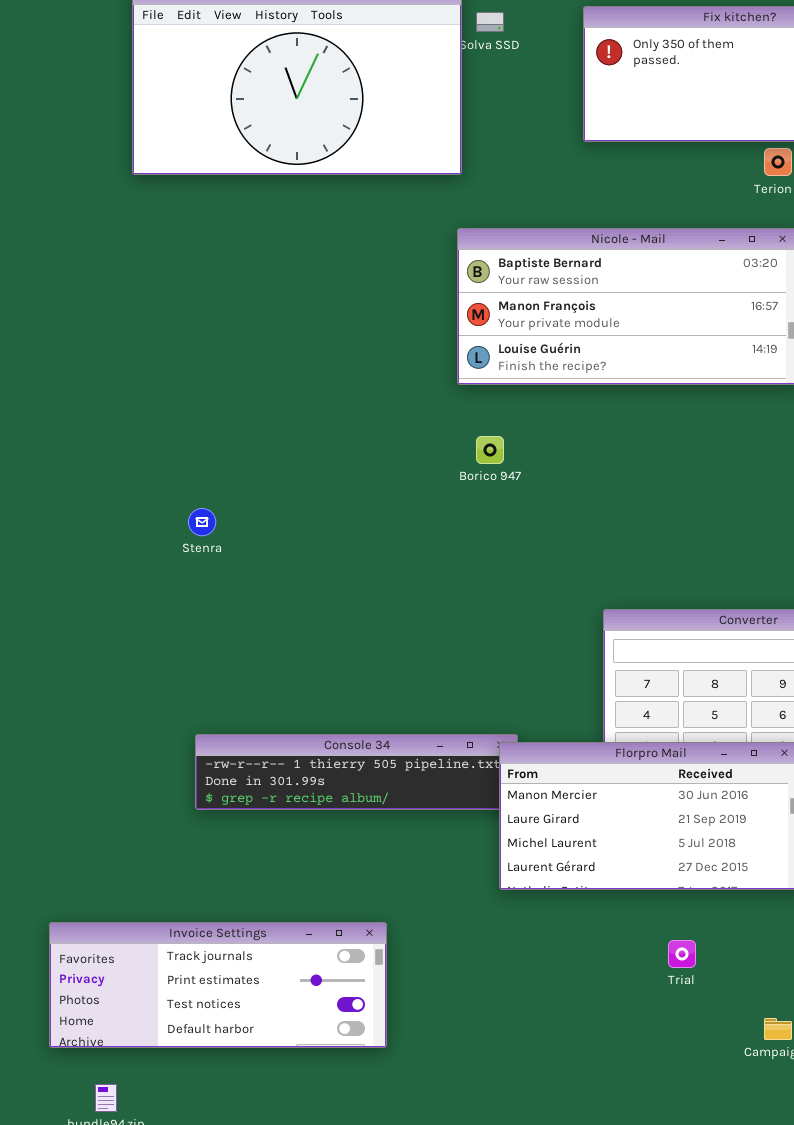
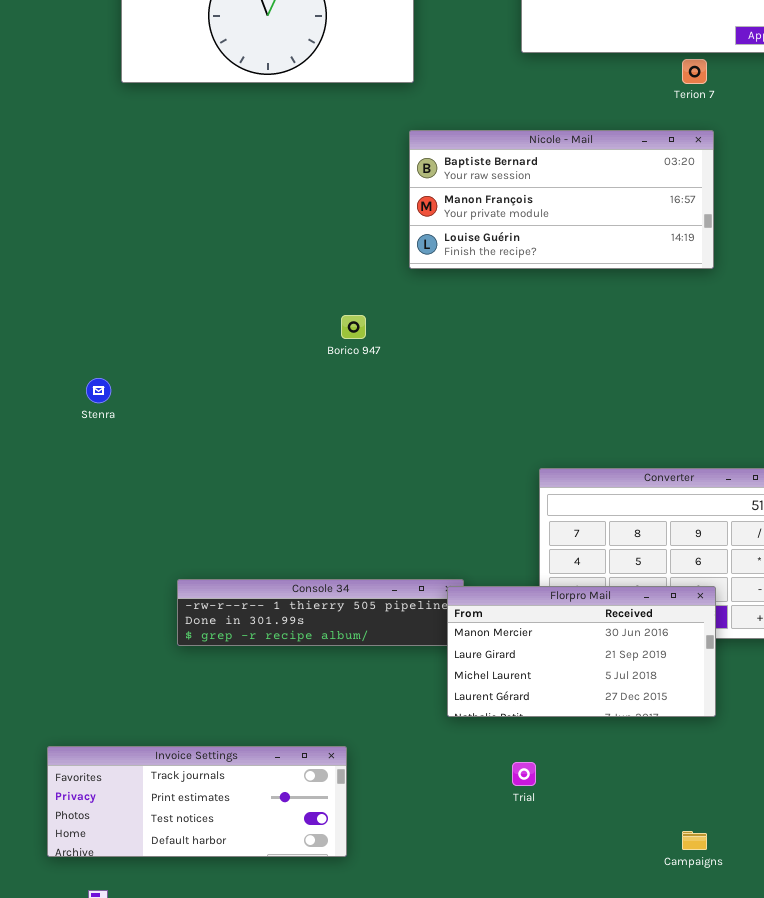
Borico 947: [476,436,504,464] -> [341,315,366,339], moved
Stenra: [188,508,216,536] -> [86,378,111,403], moved
Trial: [668,940,696,968] -> [512,762,536,786], moved

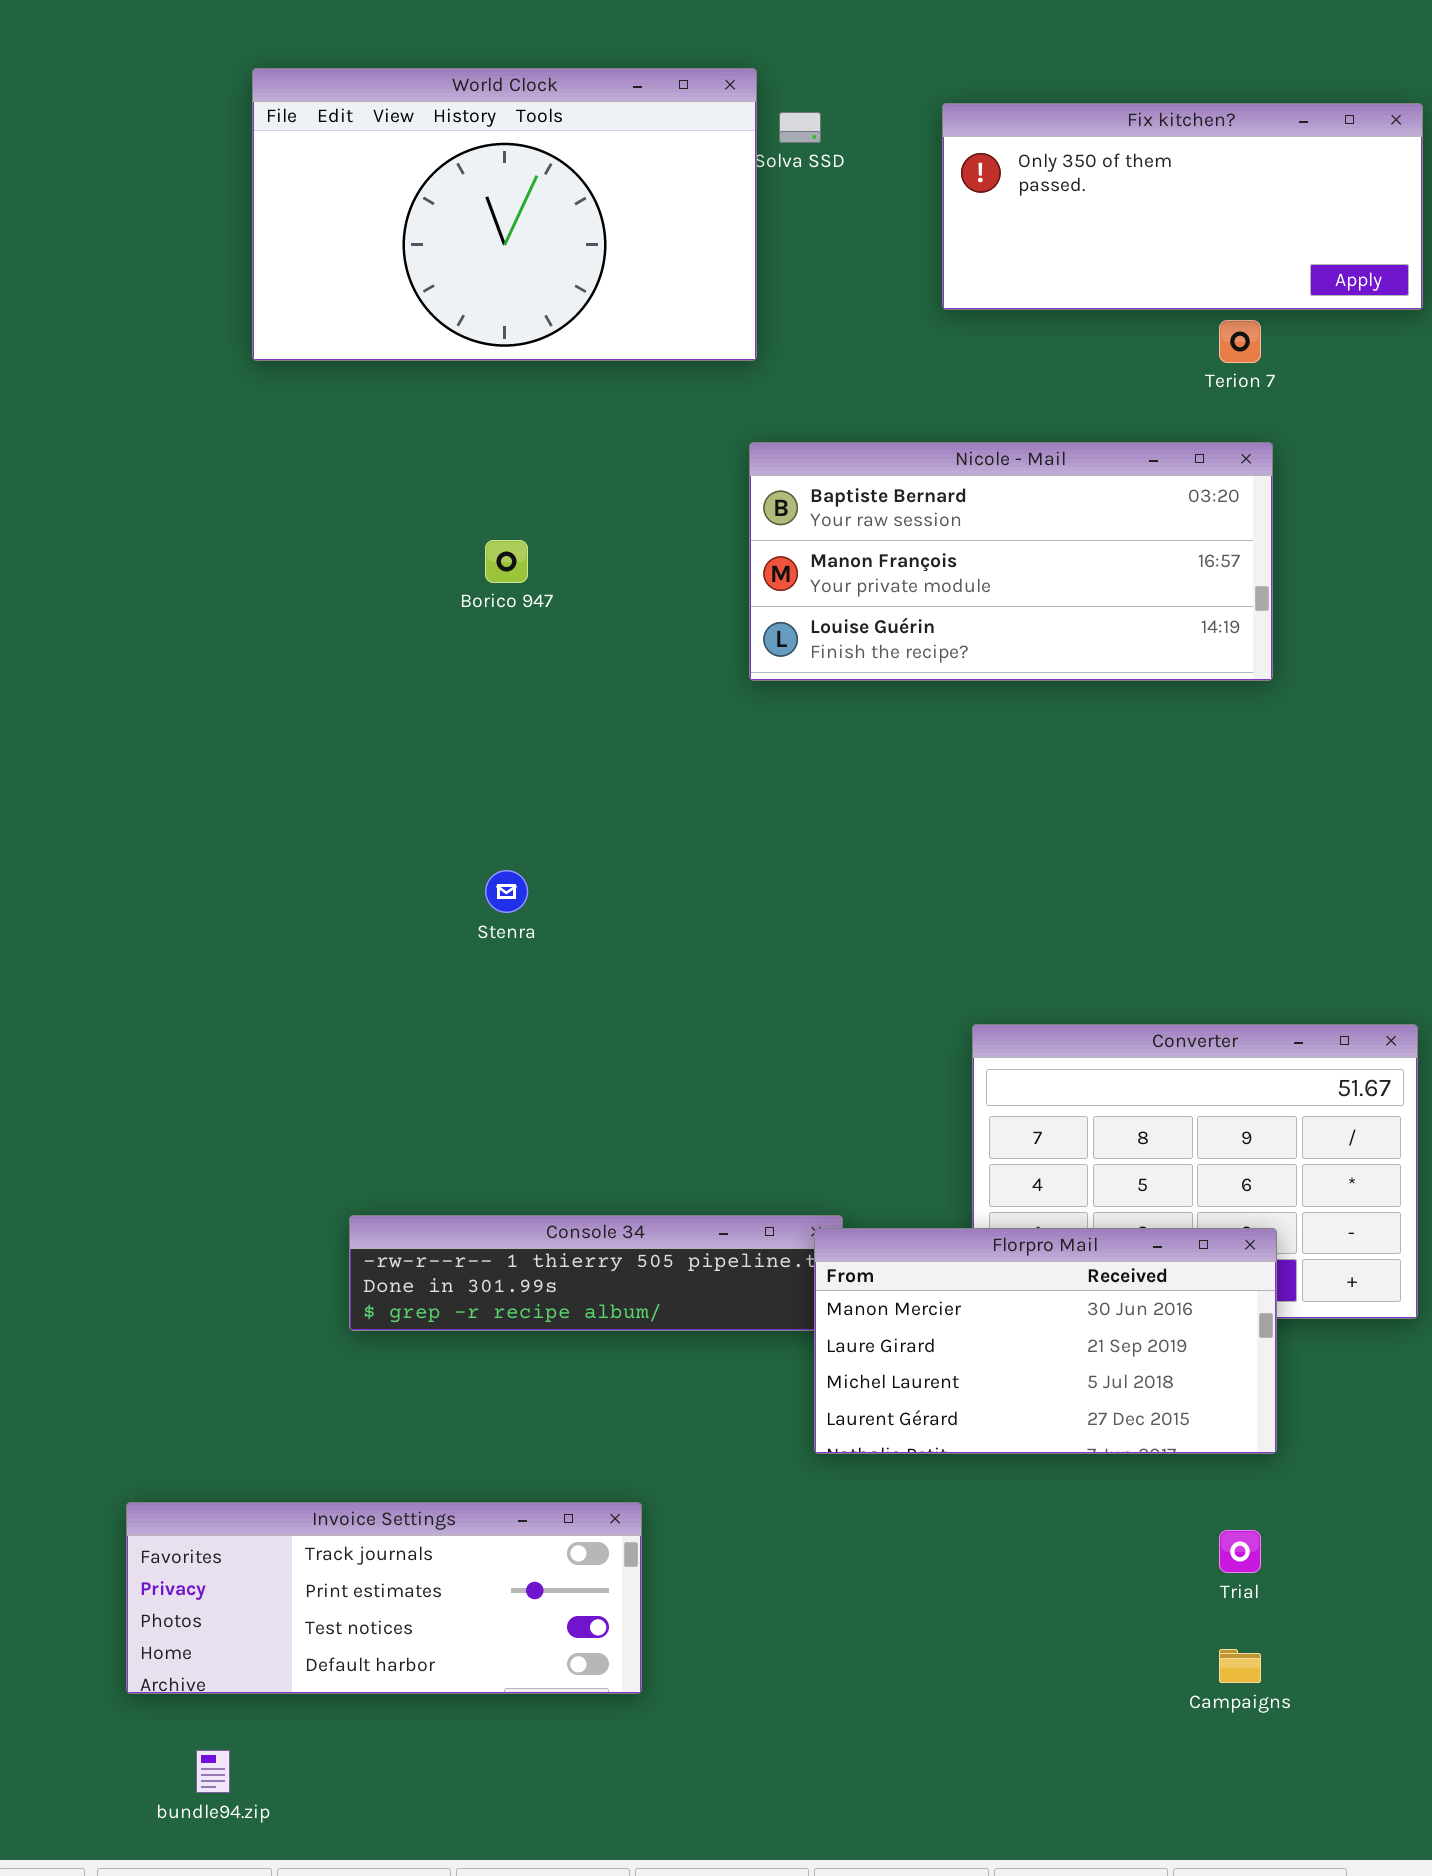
Borico 947: [341,315,366,339] -> [485,540,528,583], moved
Stenra: [86,378,111,403] -> [485,870,528,913], moved
Trial: [512,762,536,786] -> [1219,1530,1261,1573], moved

